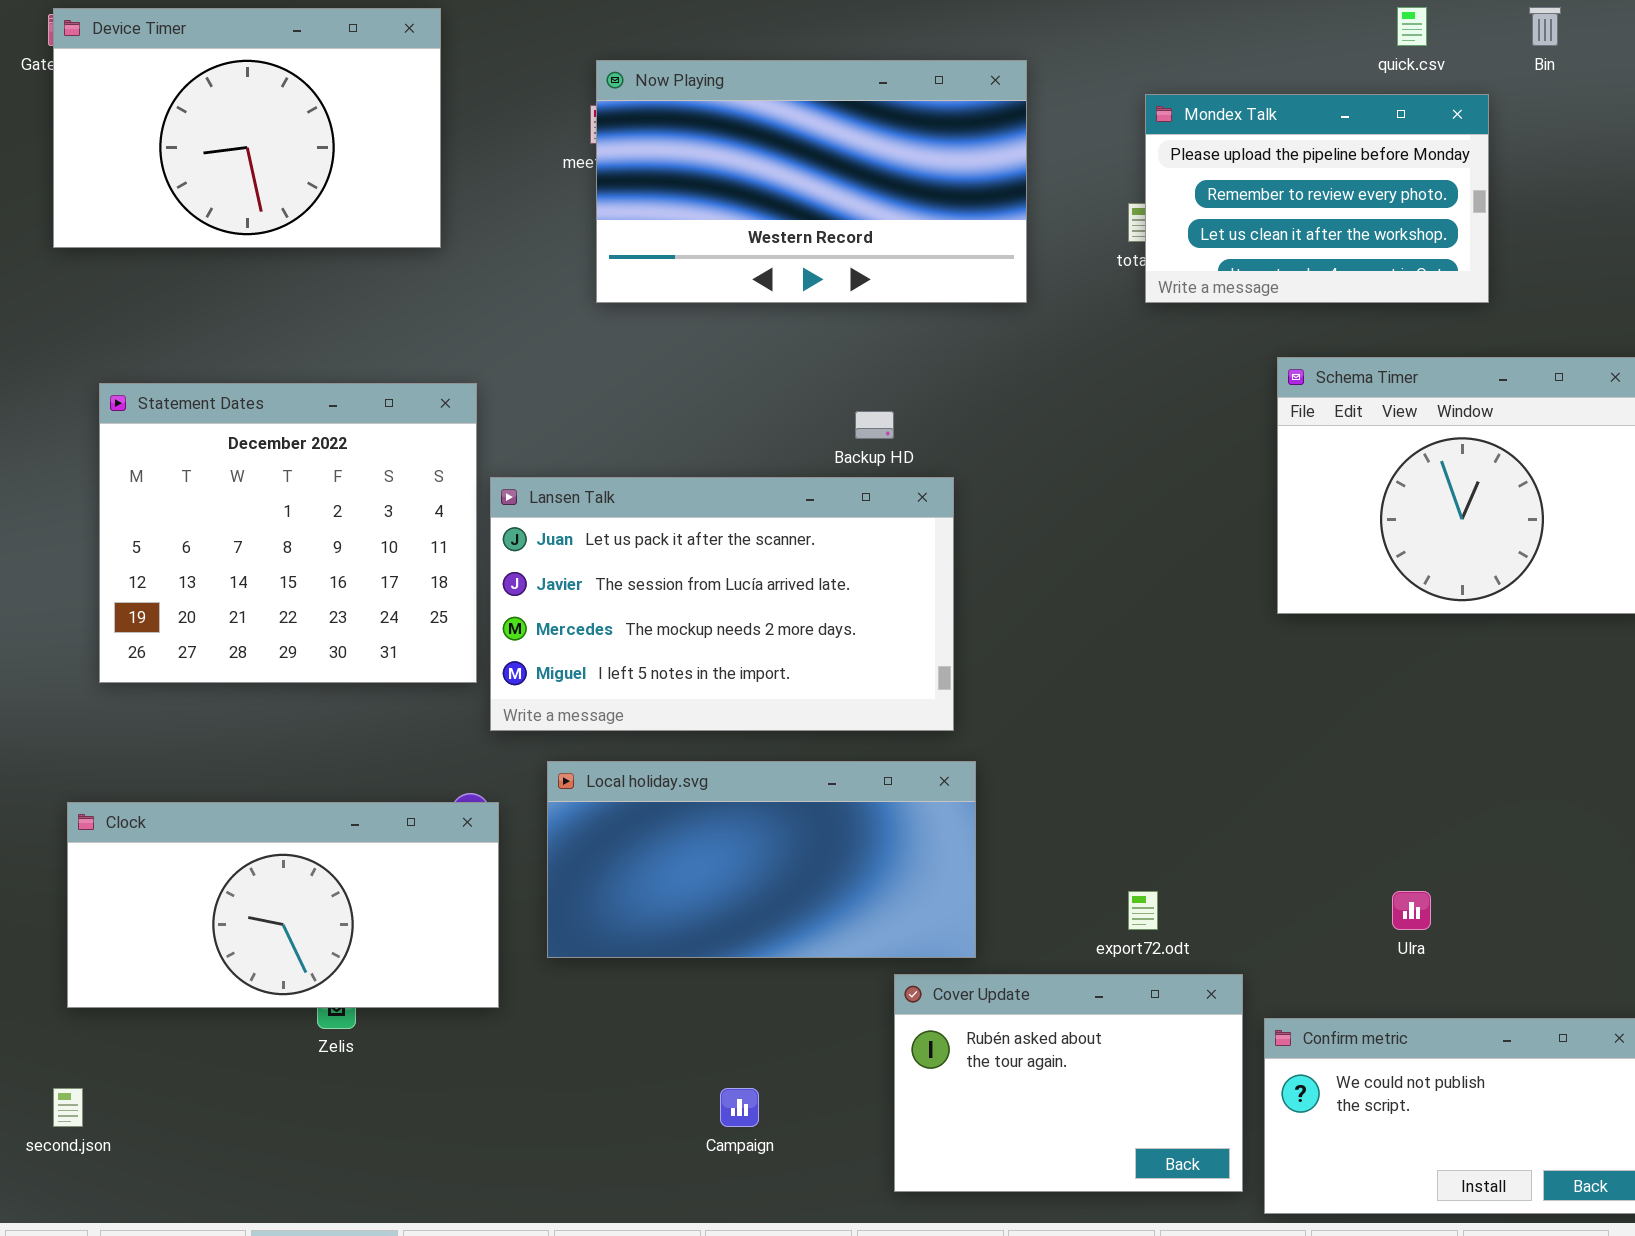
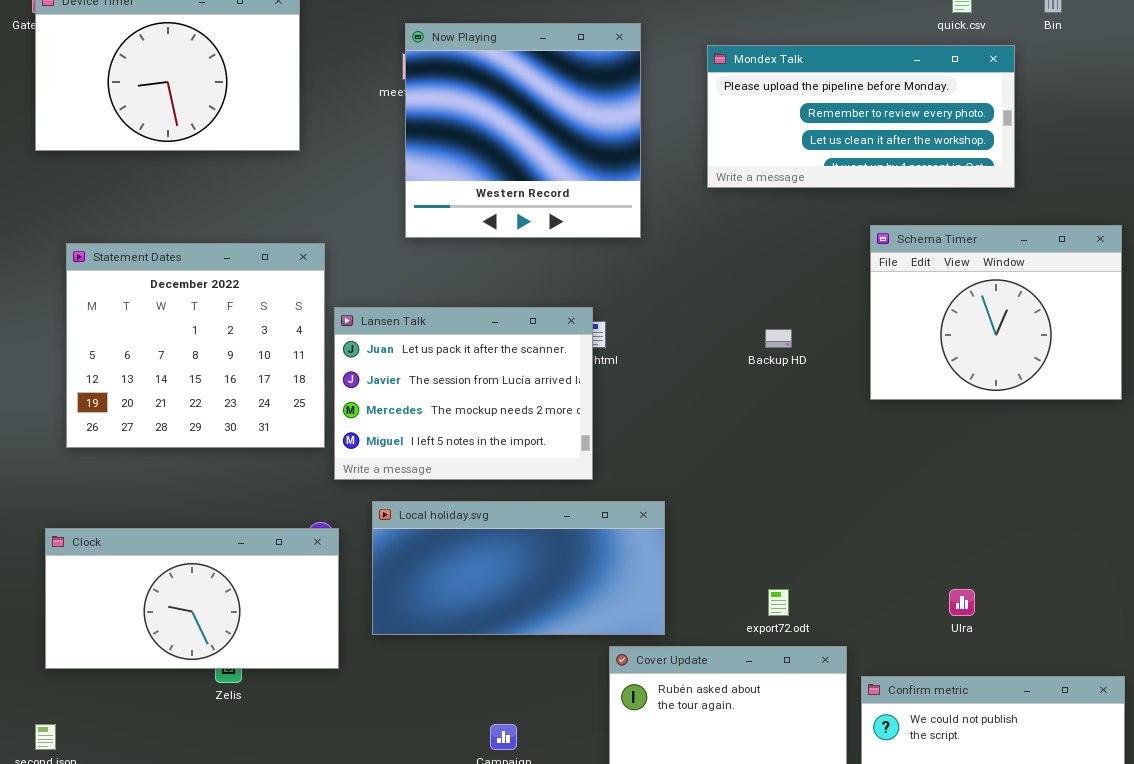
Now Playing: [596,60,1027,303] -> [405,23,641,238], resized
Mondex Talk: [1145,94,1489,303] -> [707,45,1015,188], resized
Backup HD: [855,411,894,439] -> [765,329,792,348], moved
Lansen Talk: [490,477,954,731] -> [334,307,593,480], resized

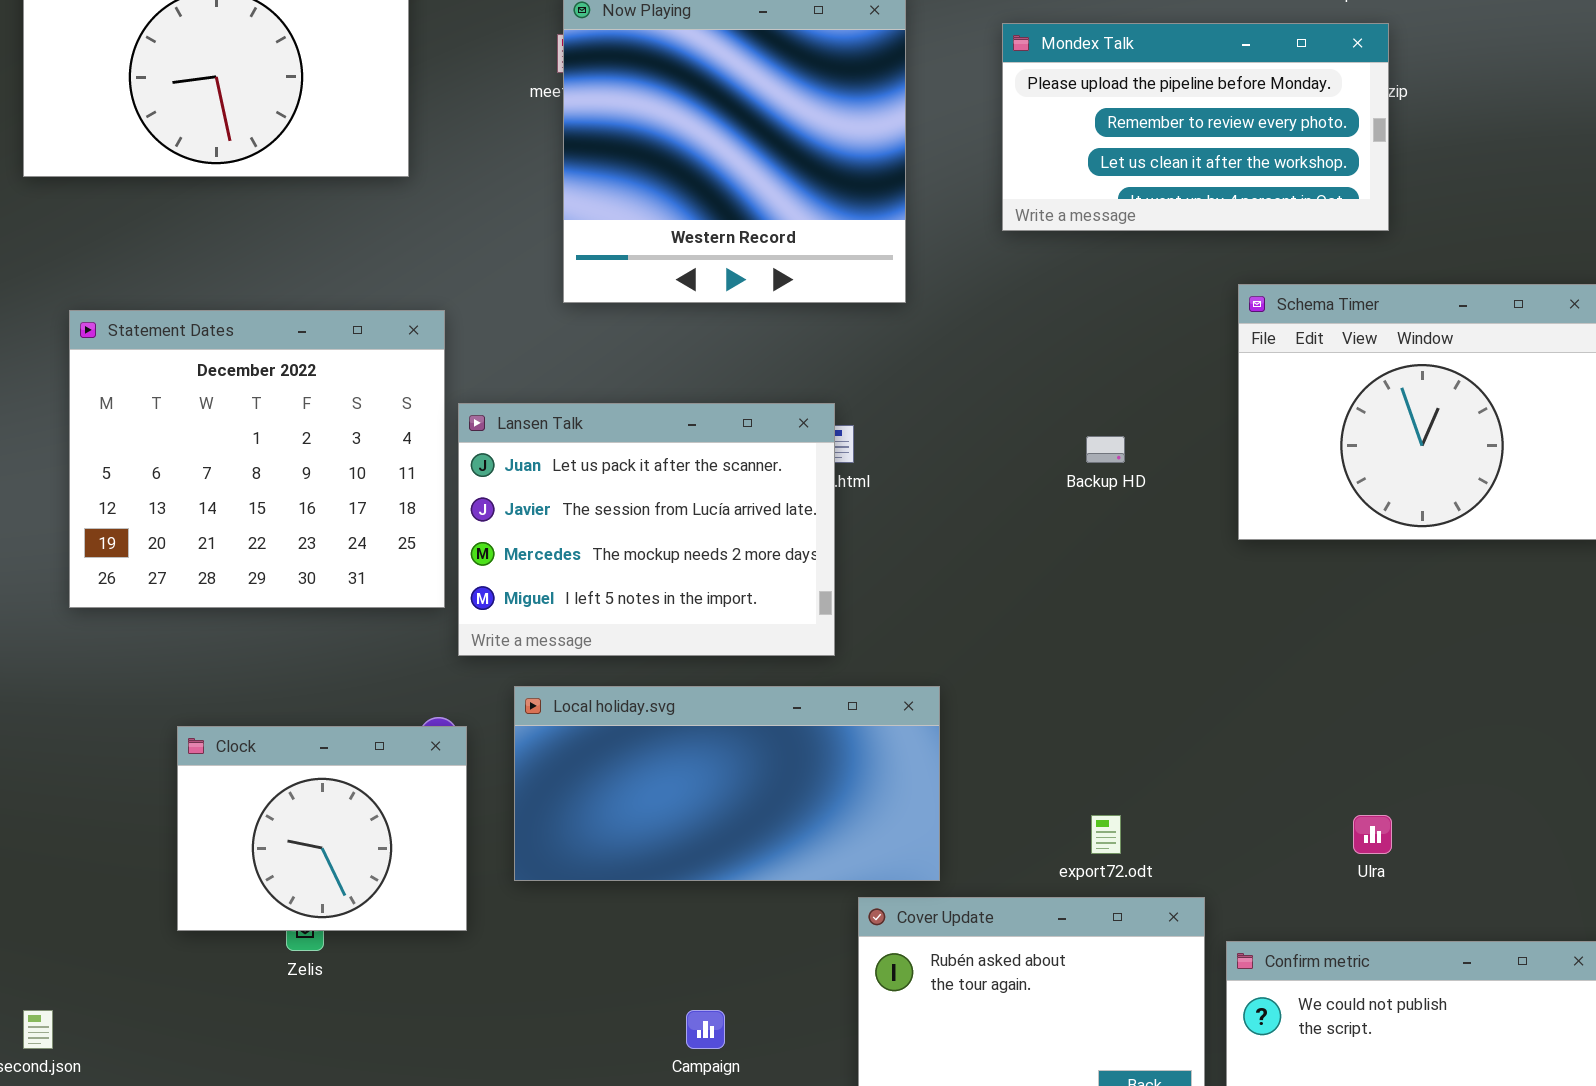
Mondex Talk: [707,45,1015,188] -> [1002,23,1389,231], resized
Clock: [45,528,339,669] -> [177,726,467,931], resized

